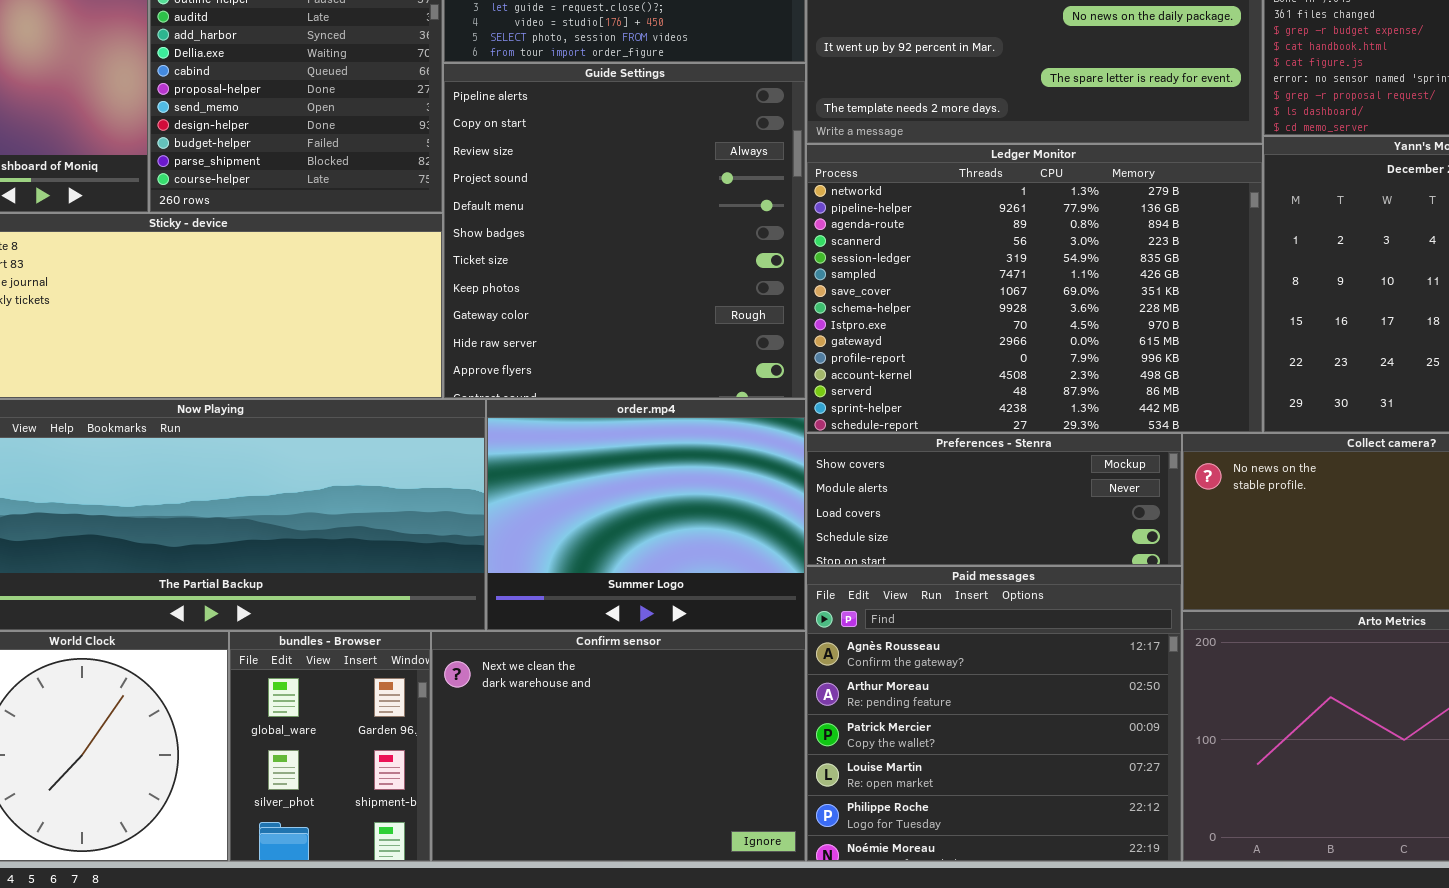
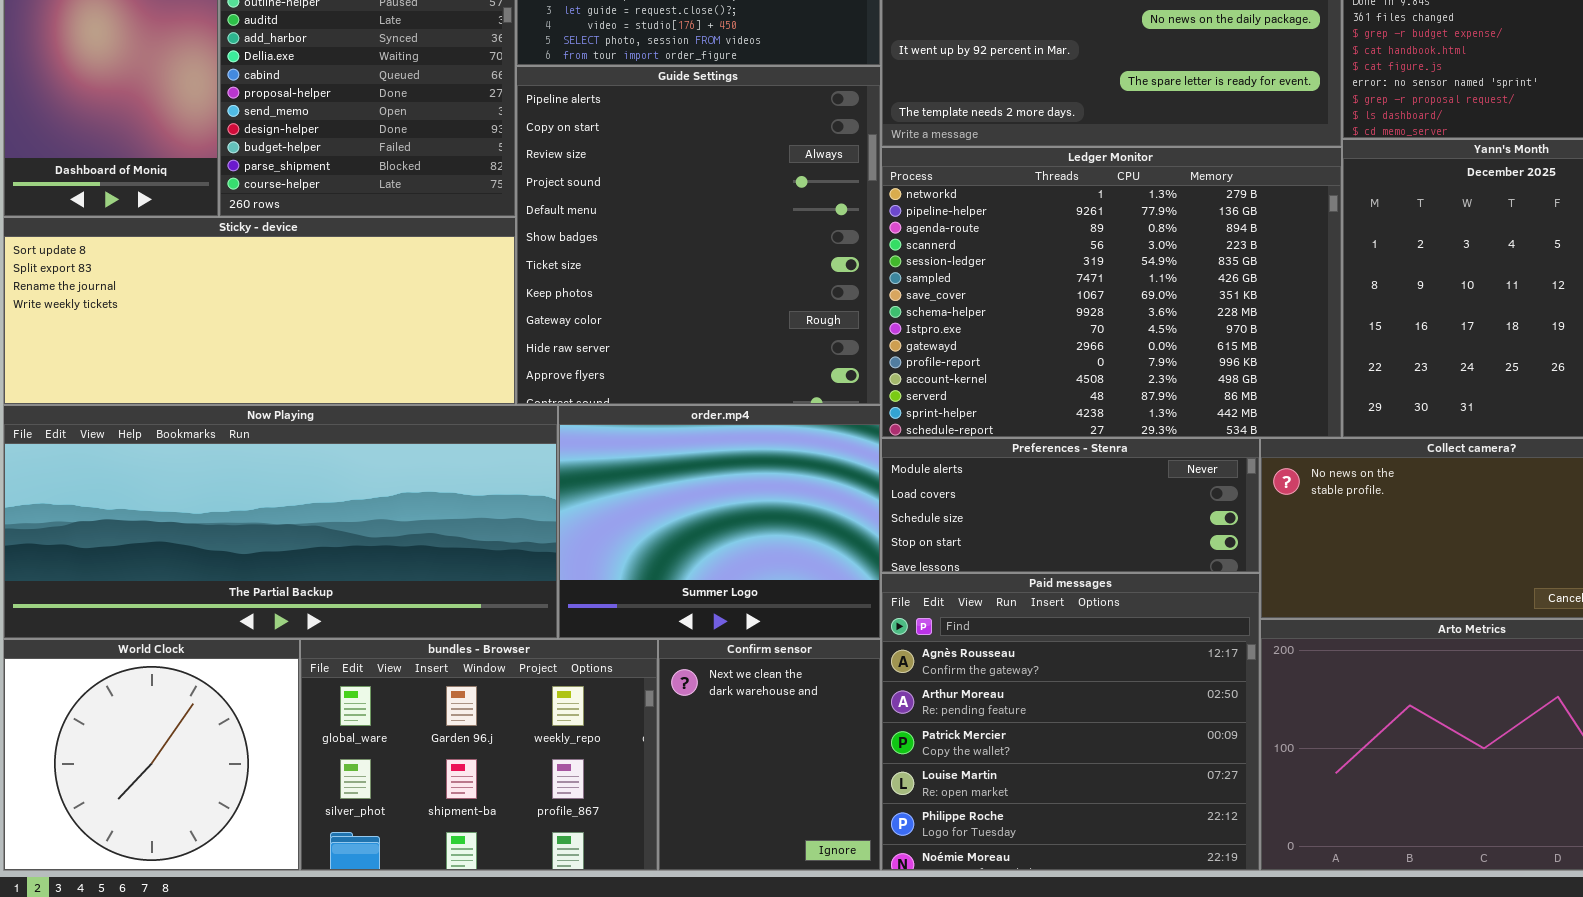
Preferences - Stenra: [806,433,1182,566] -> [881,438,1260,573], scrolled down 1 row
bundles - Browser: [229,631,431,862] -> [300,639,658,871], resized
Confirm sensor: [431,631,806,862] -> [658,639,881,871], resized

